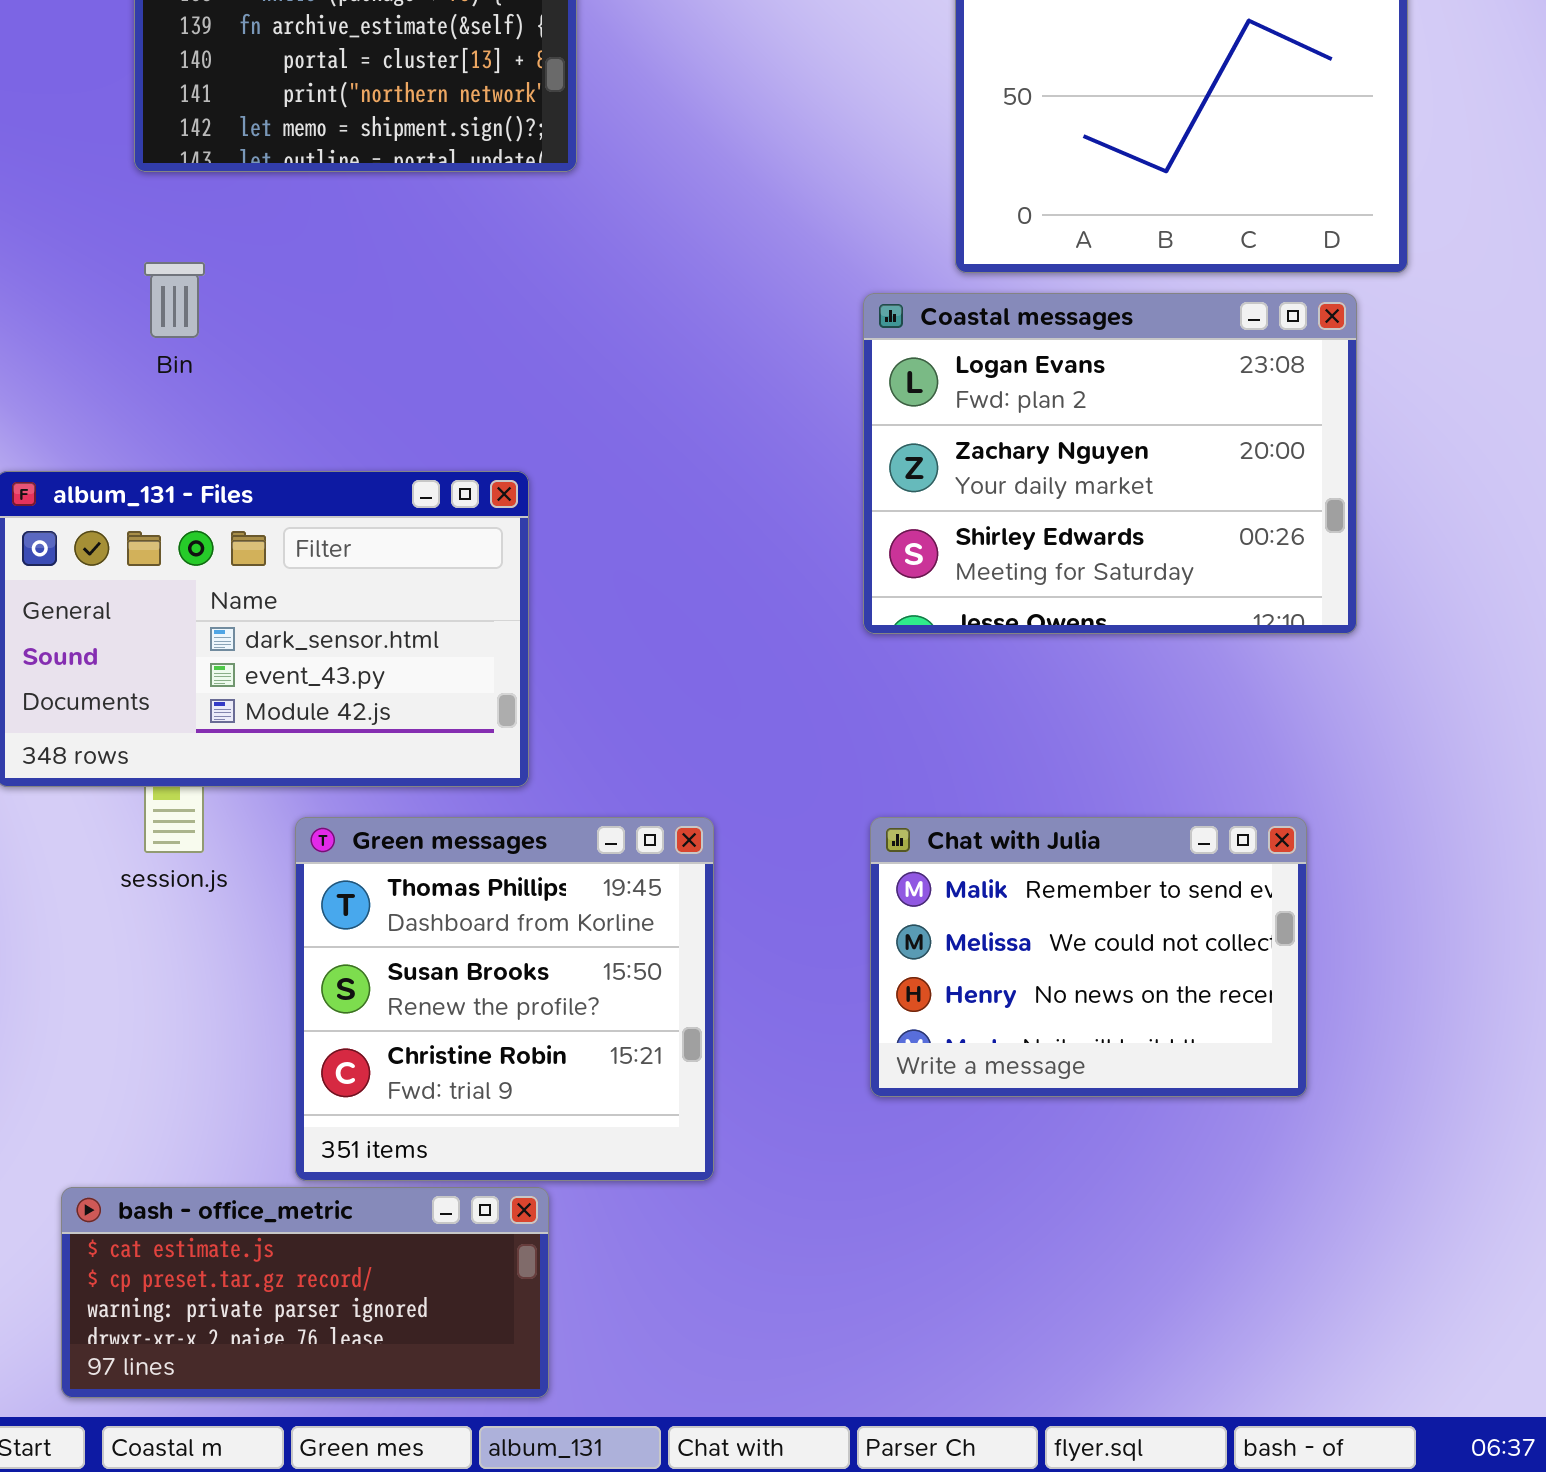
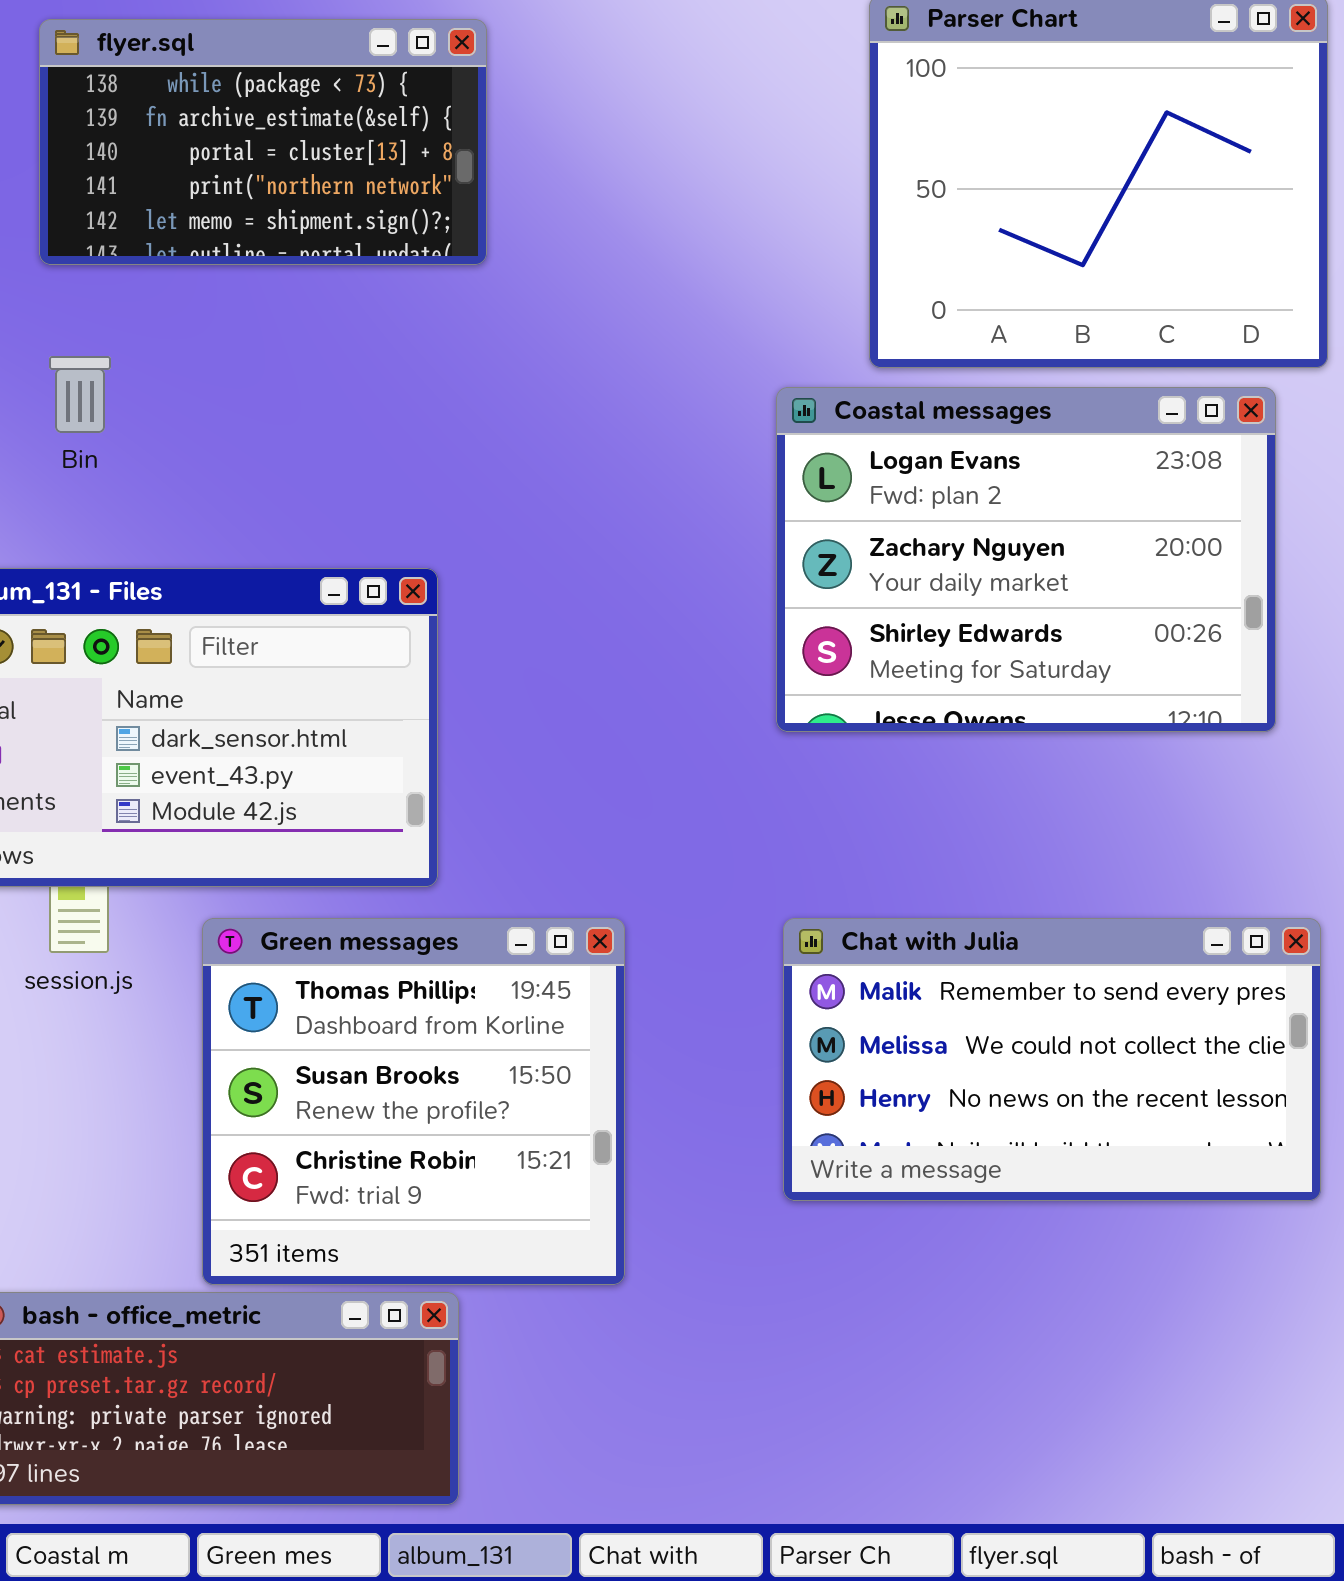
Chat with Julia: [870,817,1307,1097] -> [783,918,1321,1201], resized

